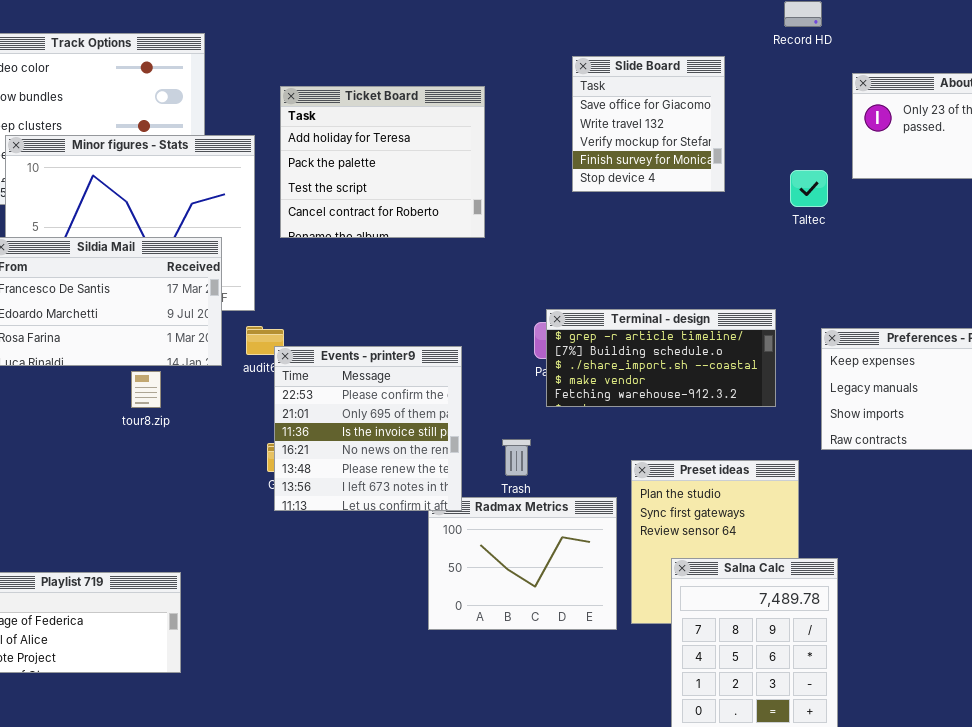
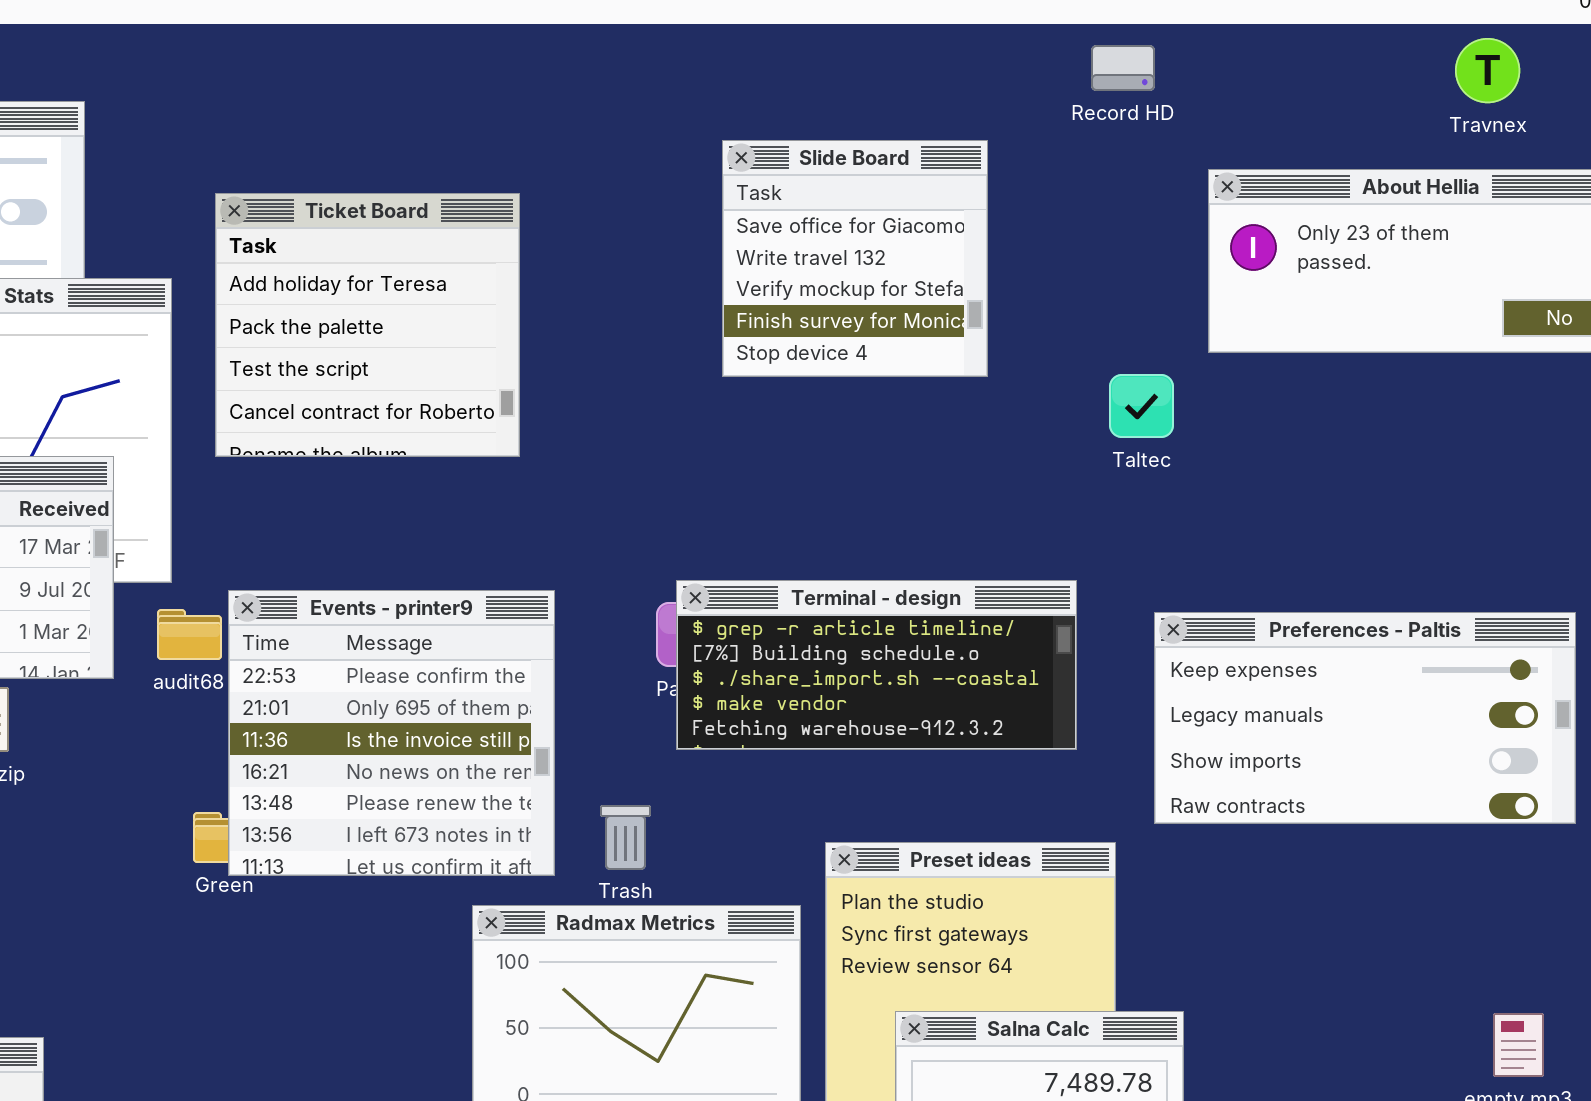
Ticket Board: [280,86,485,238] -> [215,193,520,457], resized
Taltec: [790,170,828,207] -> [1109,374,1174,438], moved
Events - printer9: [274,346,462,511] -> [228,590,555,876], moved

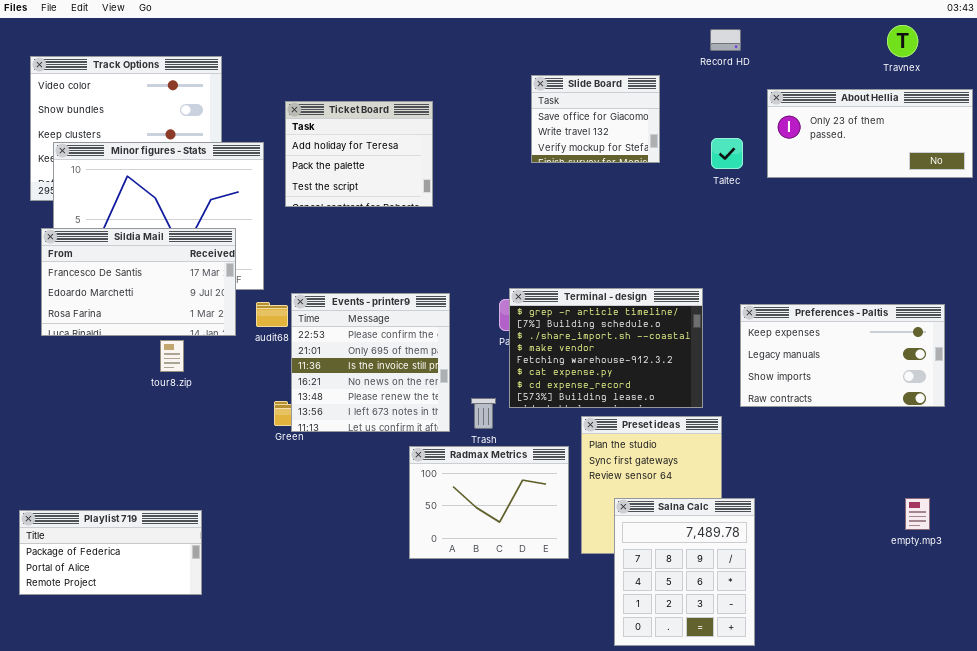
Slide Board: [722,140,988,377] -> [531,75,660,163], resized
Ticket Board: [215,193,520,457] -> [285,101,433,207], resized
Taltec: [1109,374,1174,438] -> [711,138,743,169], moved
Terminal - design: [676,580,1077,750] -> [509,288,703,408], resized

